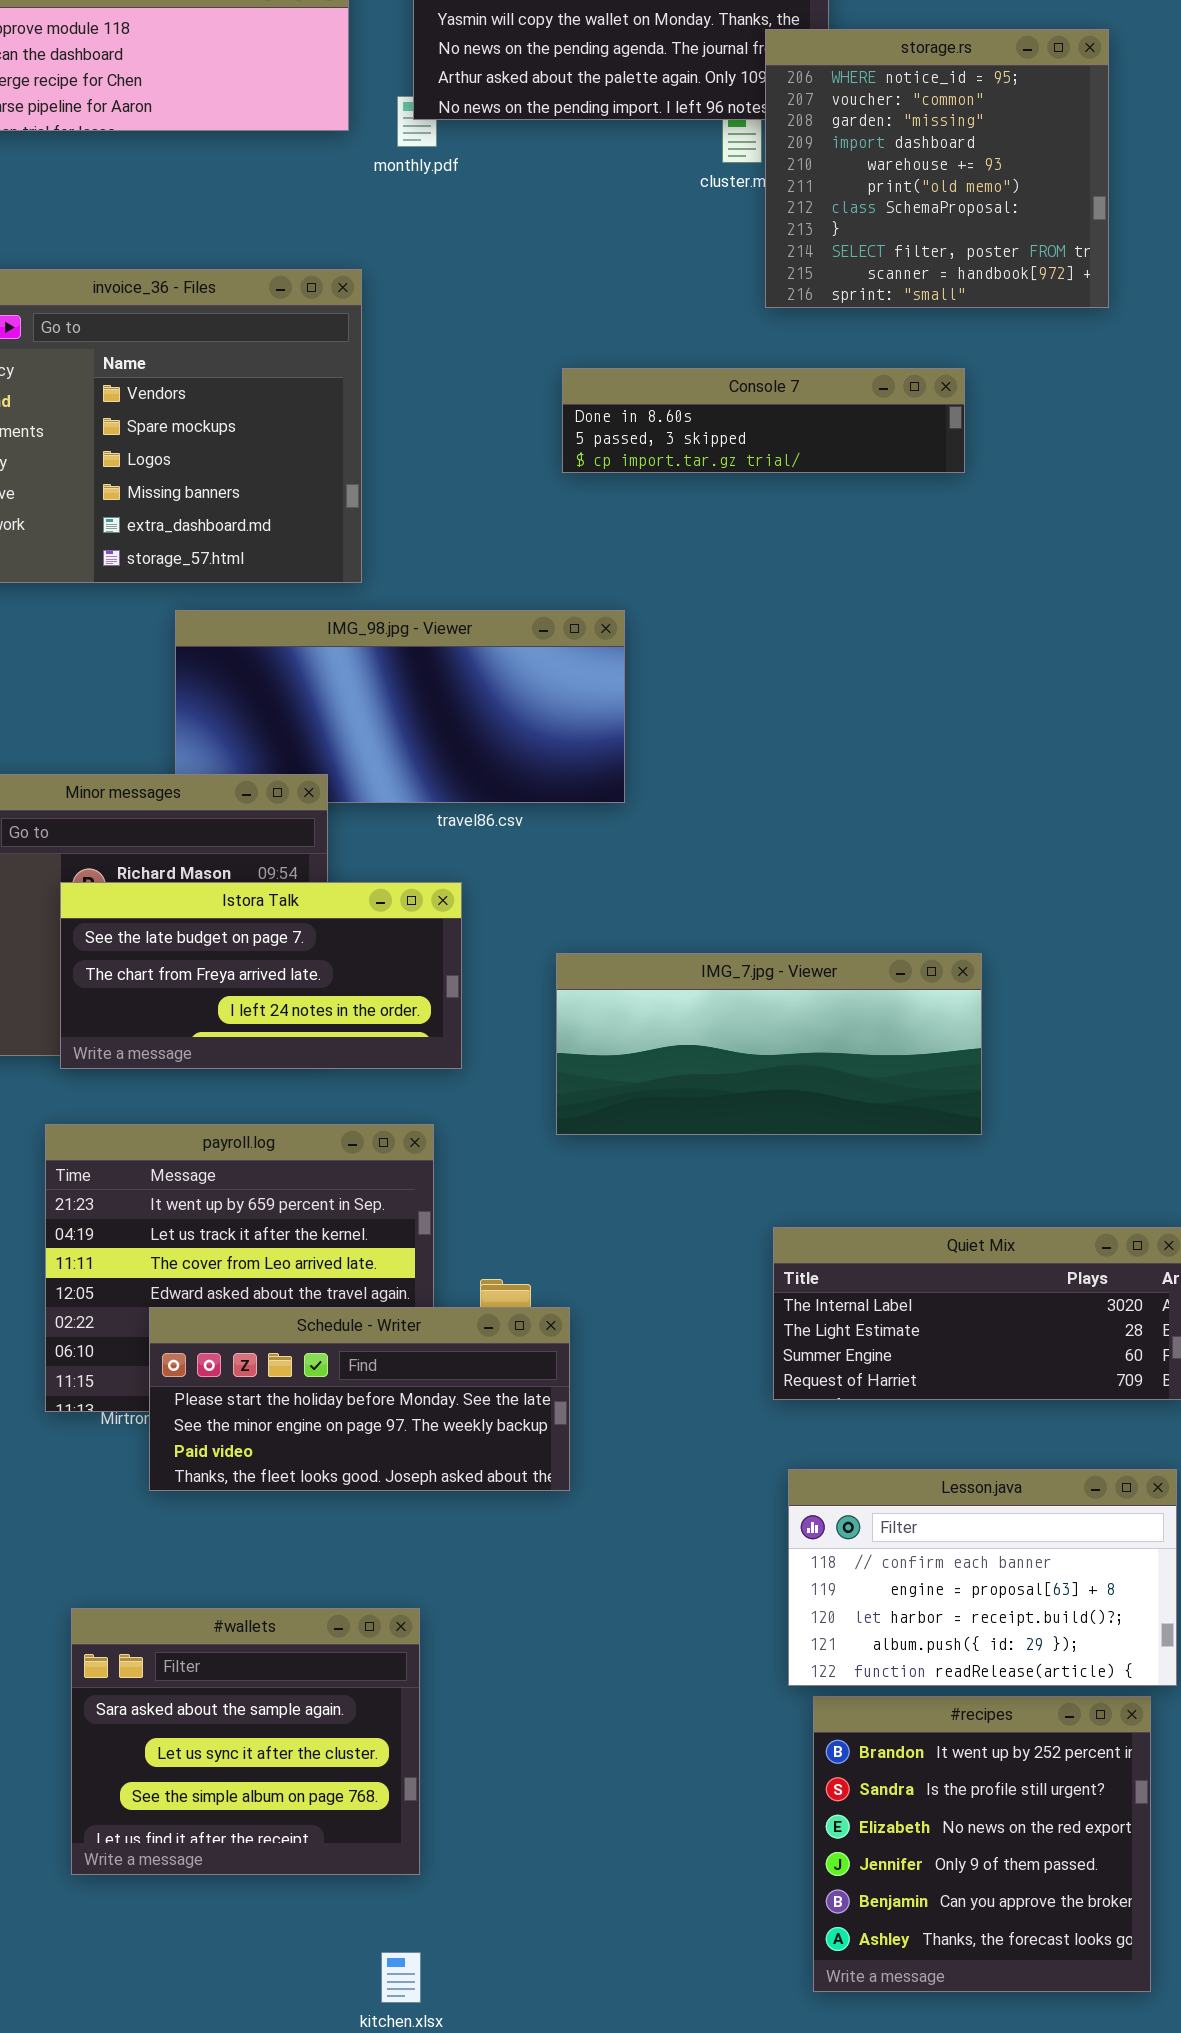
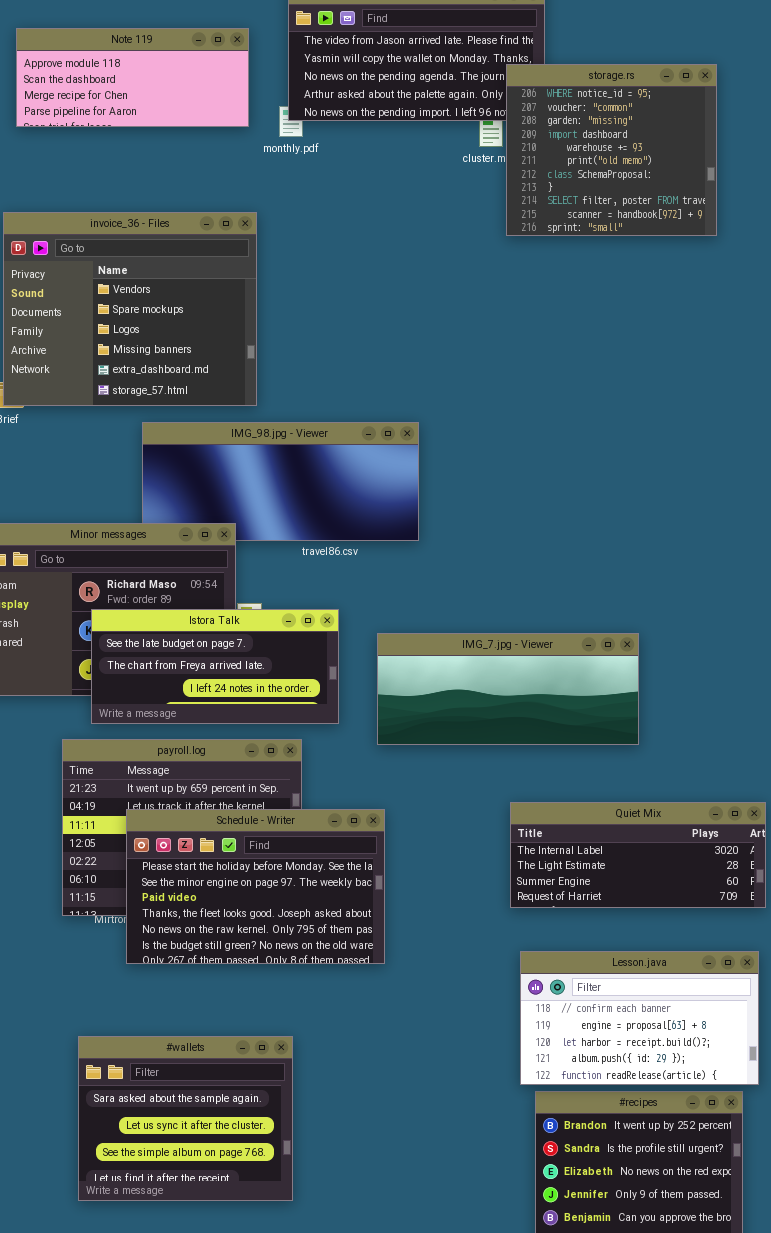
Console 7: [562,368,965,473] -> none, closed
Istora Talk: [60,882,462,1069] -> [91,609,339,724], moved
Schedule - Writer: [149,1307,570,1491] -> [126,809,385,964], resized

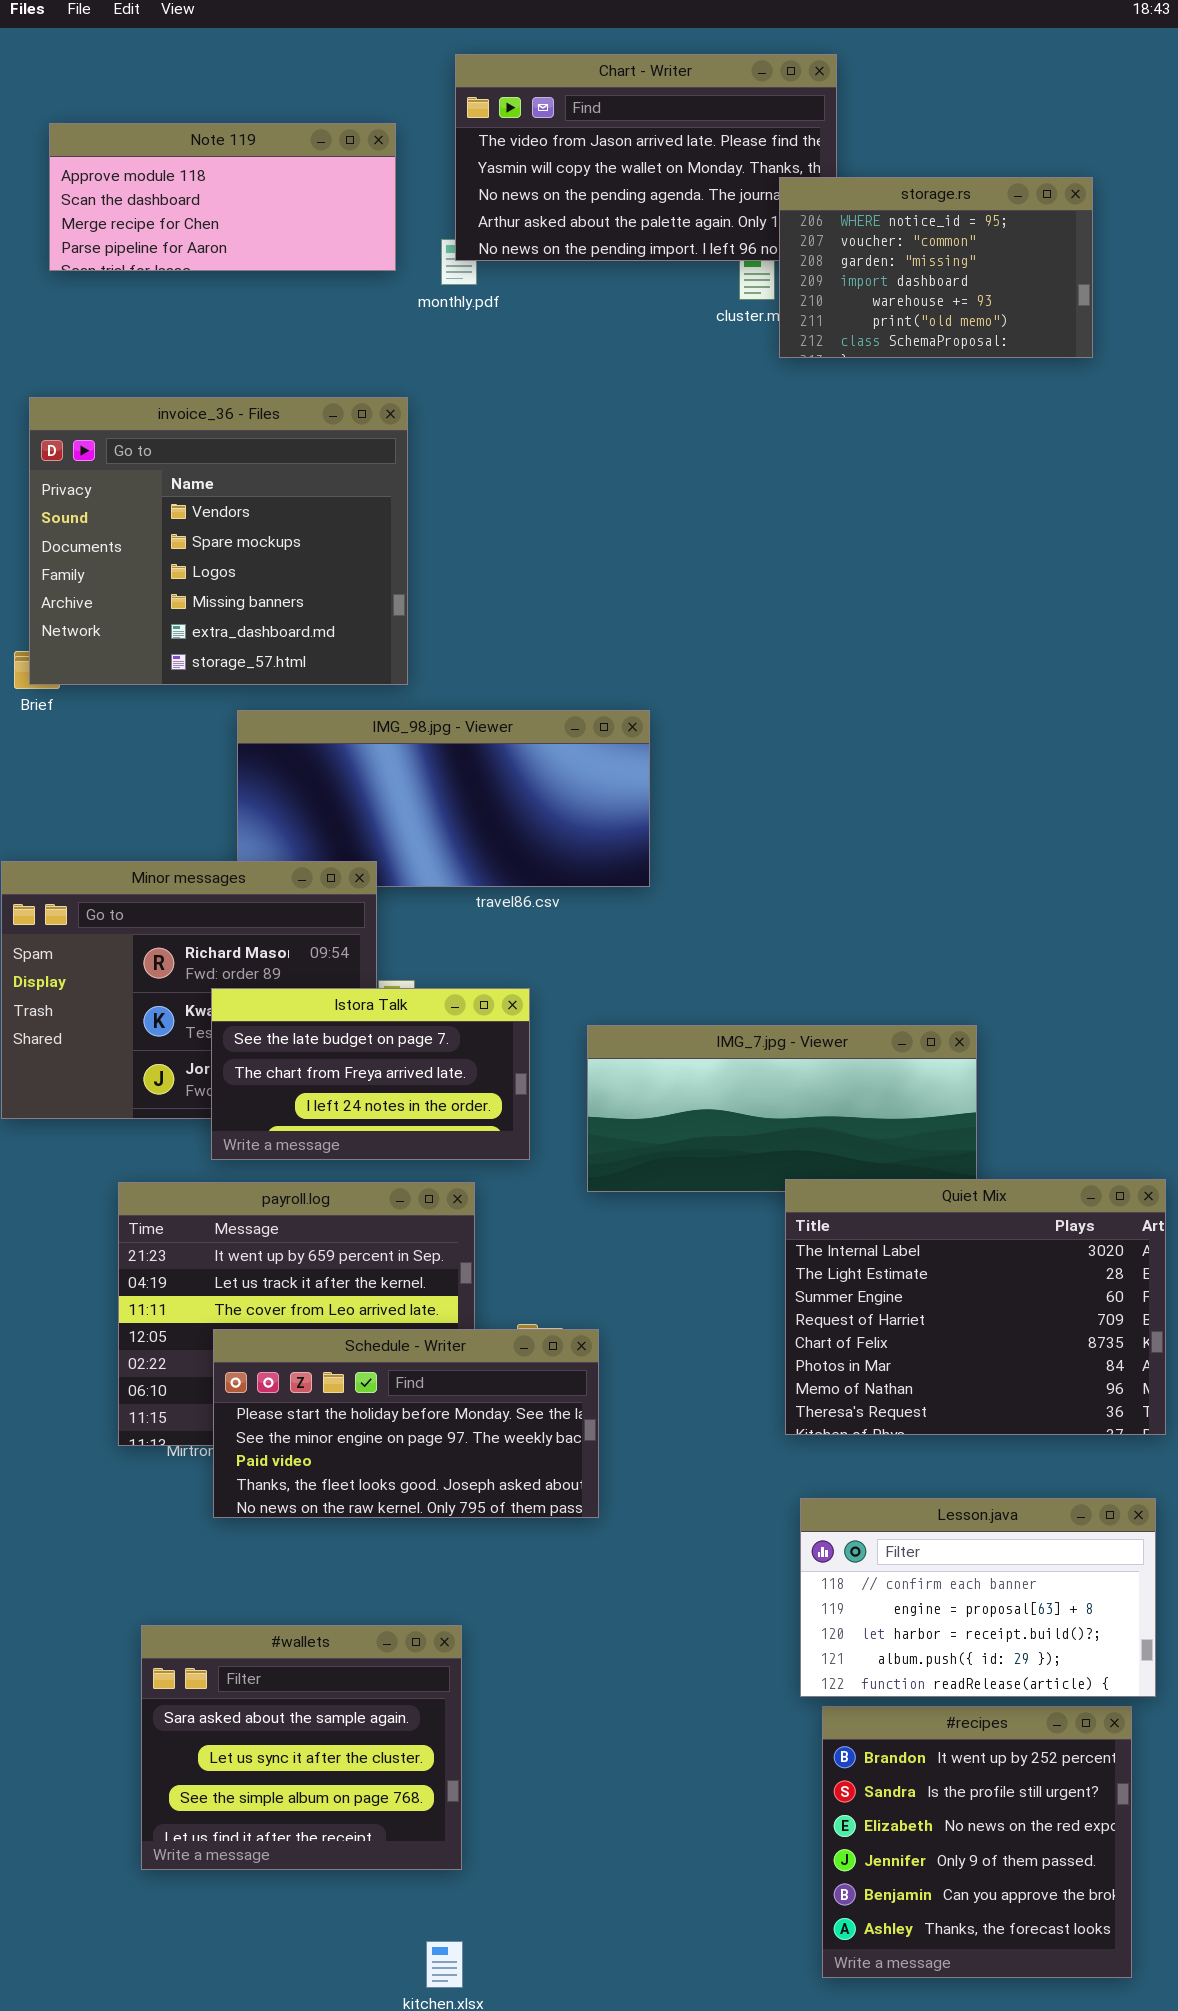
storage.rs: [506,64,717,236] -> [779,177,1093,358], resized
Istora Talk: [91,609,339,724] -> [211,988,530,1160], resized
Quiet Mix: [510,802,766,908] -> [785,1179,1166,1435], resized
Schedule - Writer: [126,809,385,964] -> [213,1329,599,1518], resized

